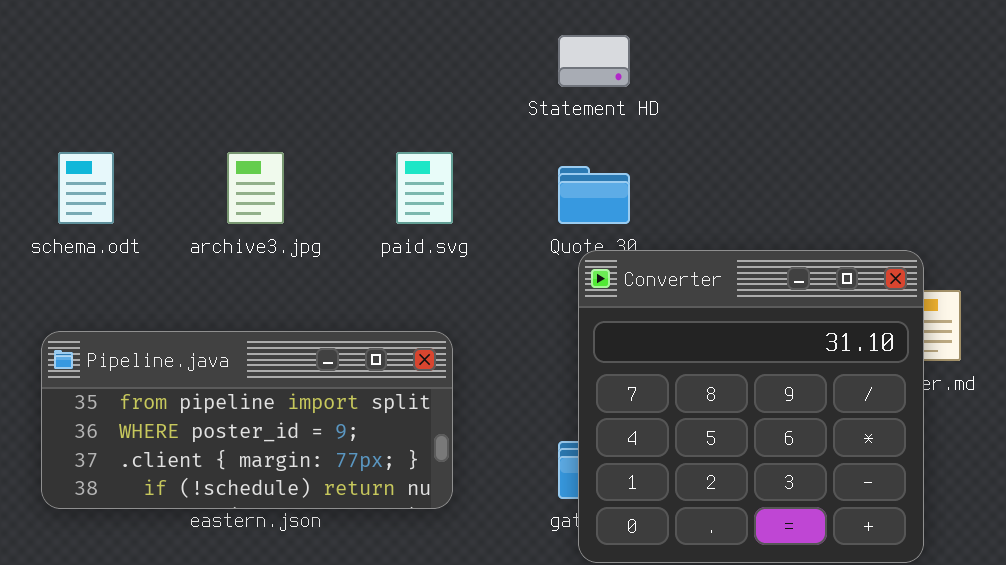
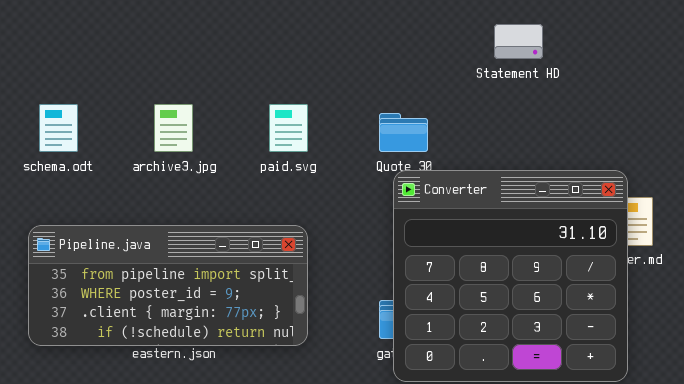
Statement HD: [558,35,630,87] -> [494,24,543,59], moved

